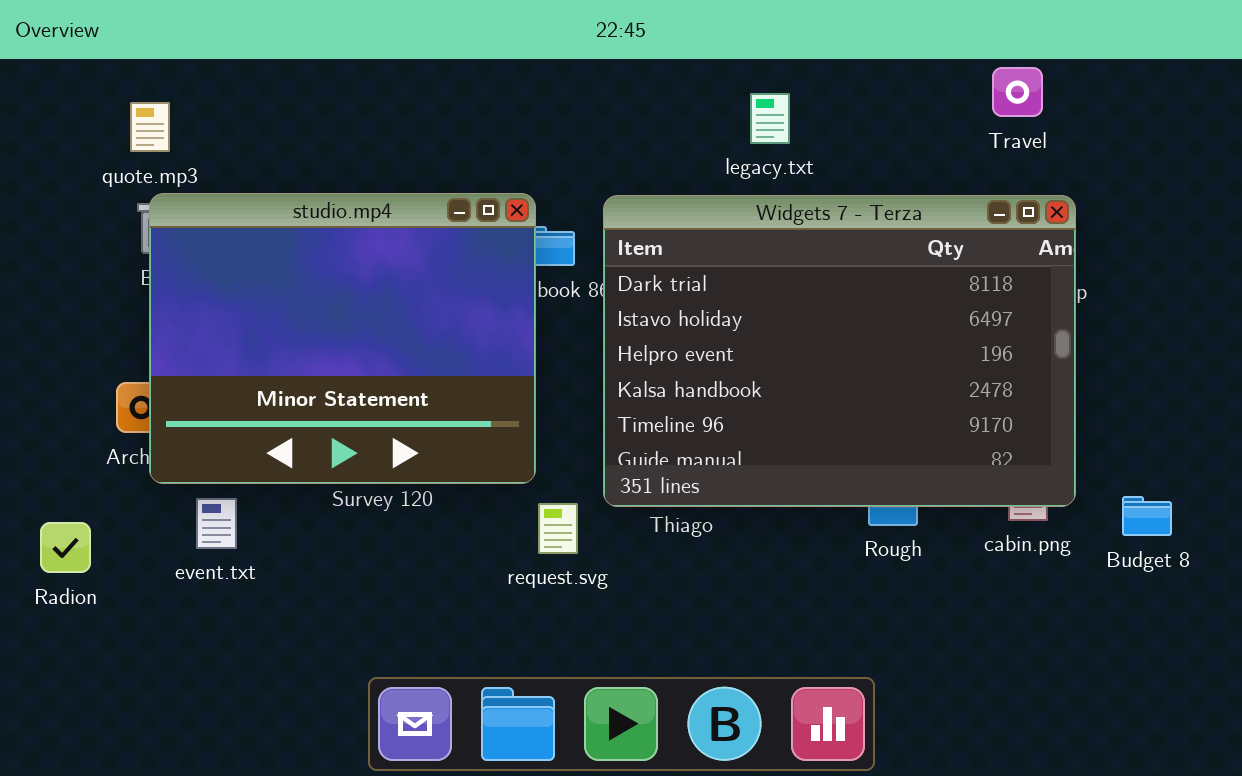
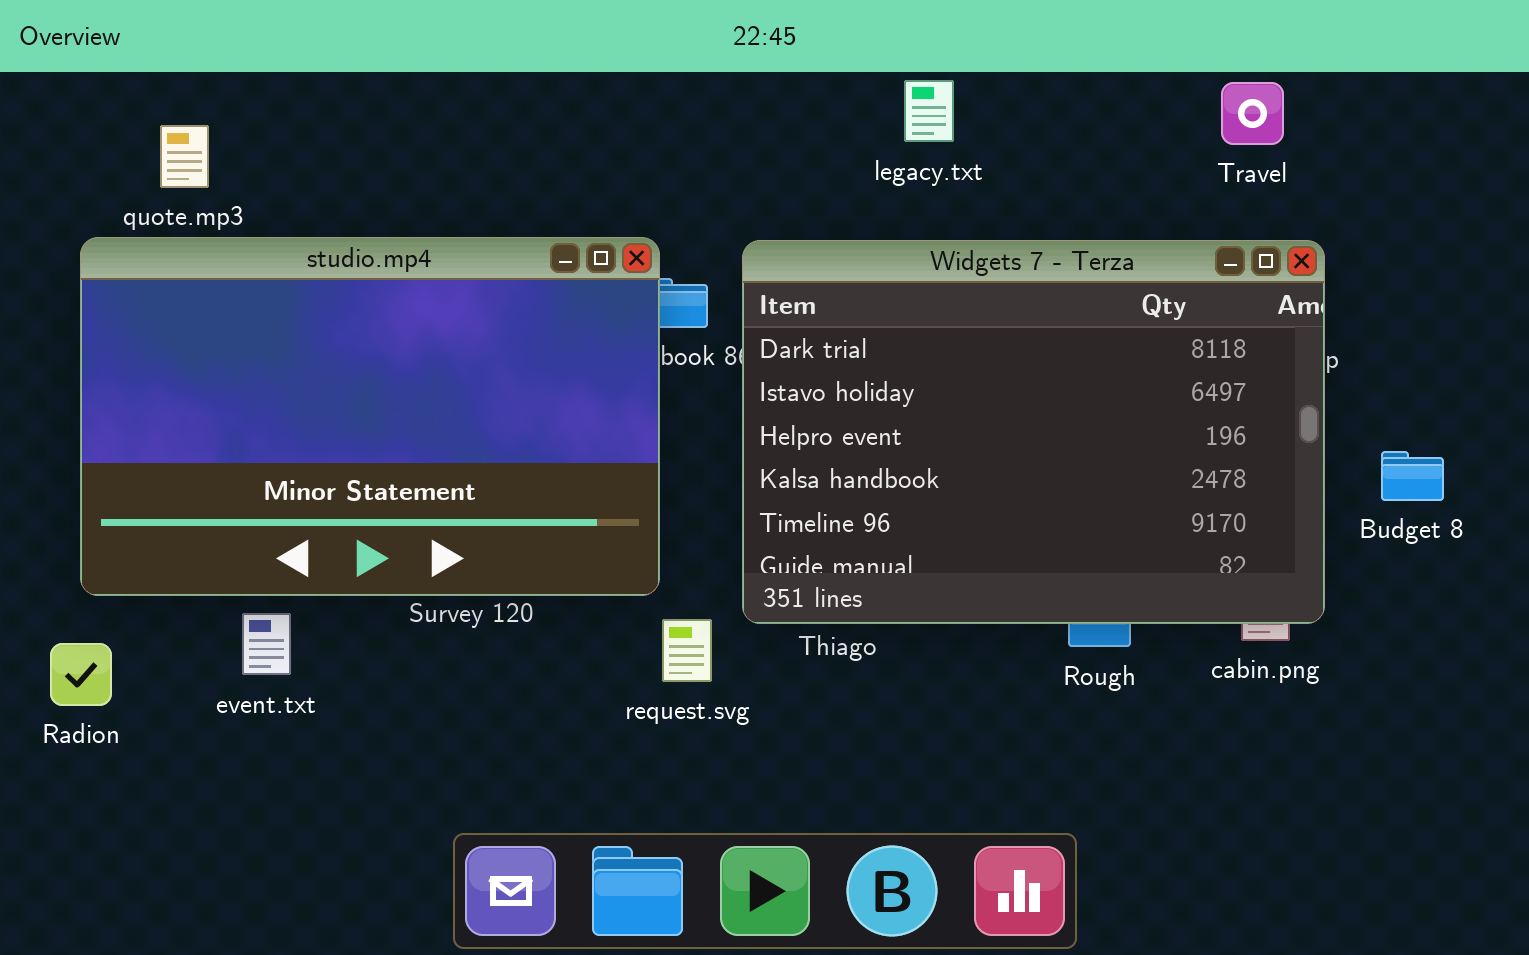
legacy.txt: [750,93,790,144] -> [904,80,954,142], moved
studio.mp4: [149,193,536,484] -> [80,237,660,596], resized
Budget 8: [1122,496,1172,536] -> [1381,451,1444,501], moved

